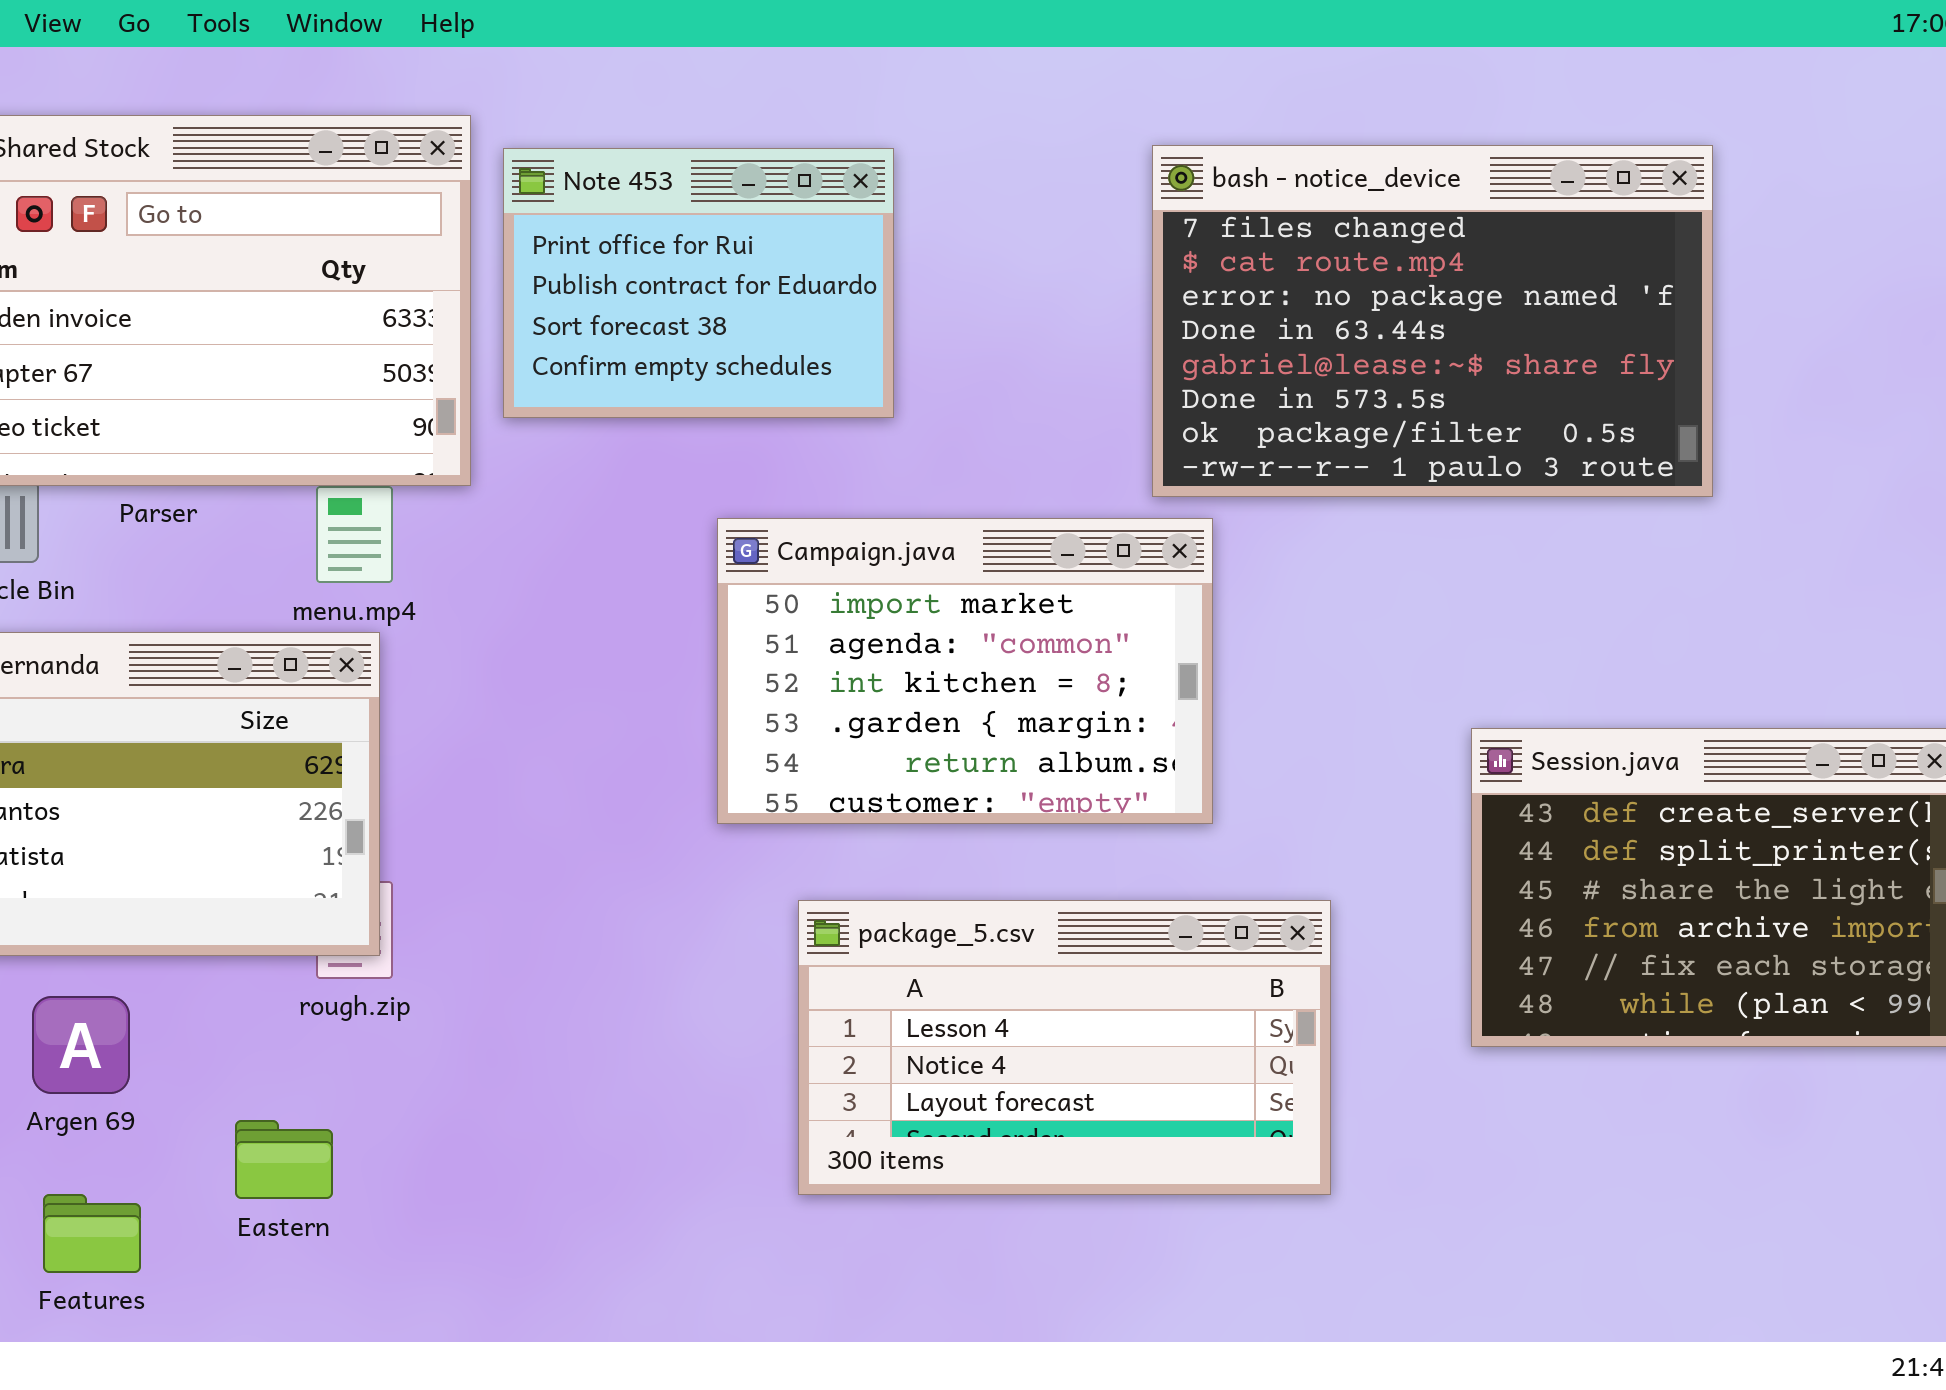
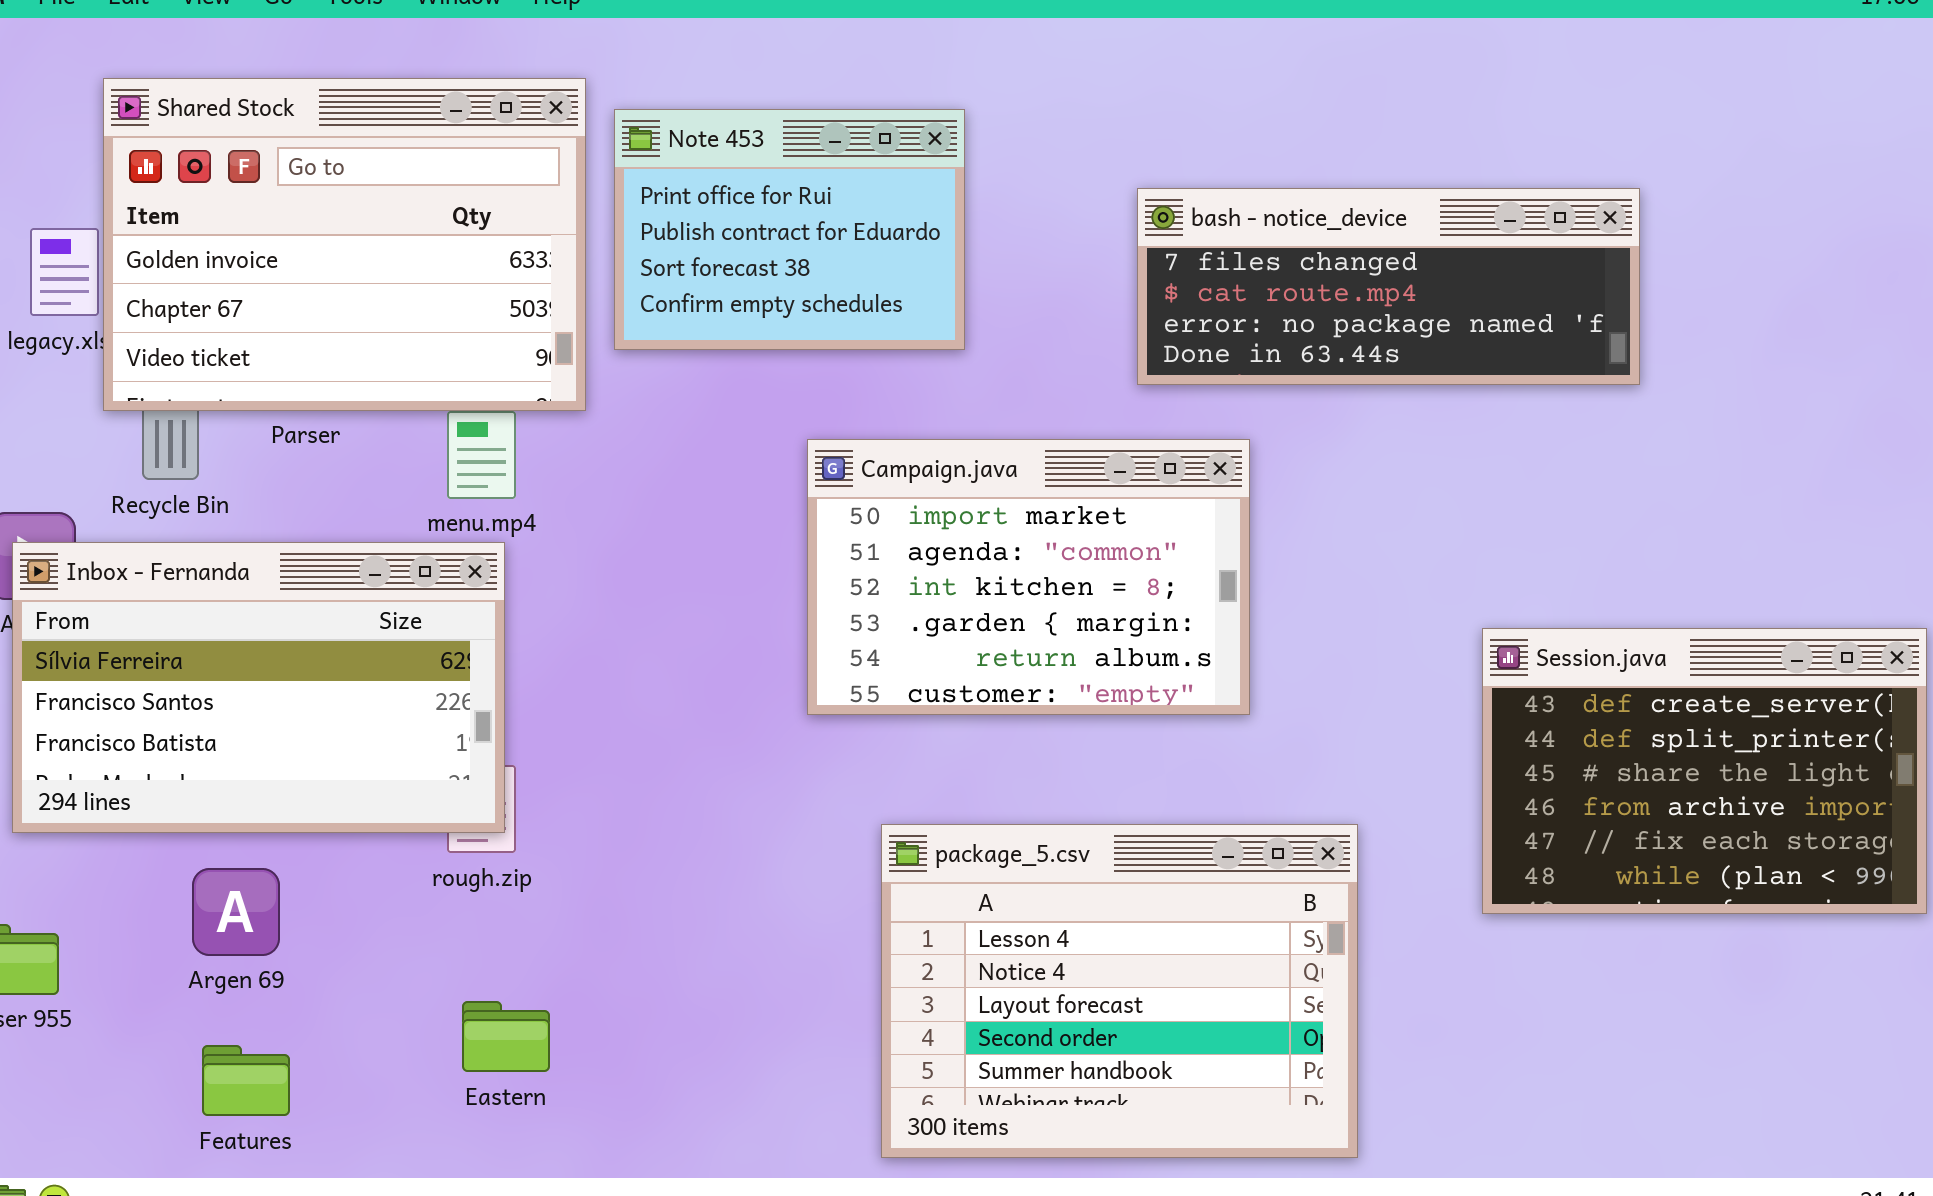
bash - notice_device: [1152,145,1713,497] -> [1137,188,1640,385], moved, resized
package_5.csv: [798,900,1331,1195] -> [881,824,1358,1158], moved, resized
Eastern: [235,1120,333,1199] -> [462,1001,550,1072], moved

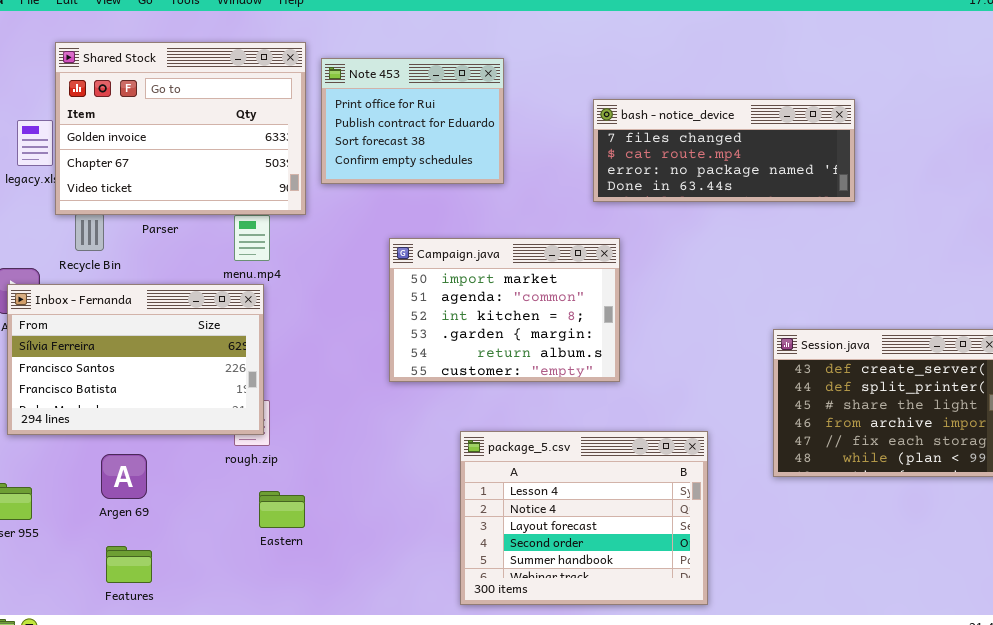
Campaign.java: [807,439,1250,715] -> [389,238,620,382], moved
Eastern: [462,1001,550,1072] -> [259,491,305,528], moved

